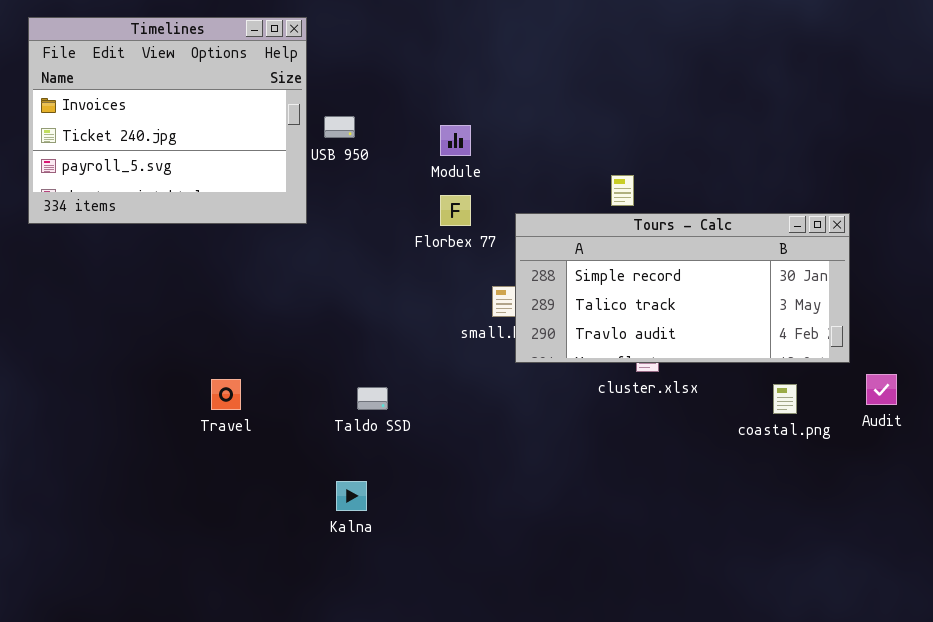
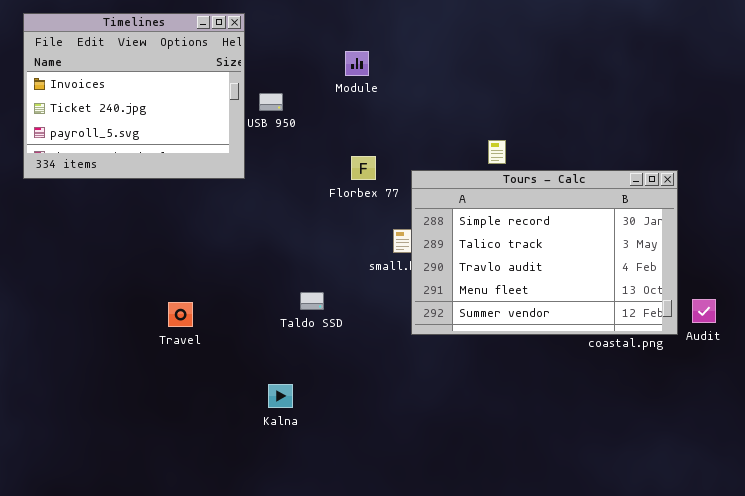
Module: [440,125,471,156] -> [345,51,369,76], moved
Tours - Calc: [515,213,850,363] -> [411,170,678,335], resized
Taldo SSD: [357,387,388,410] -> [300,292,324,310], moved

